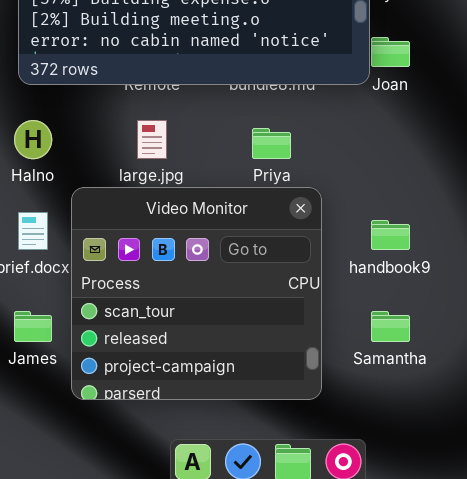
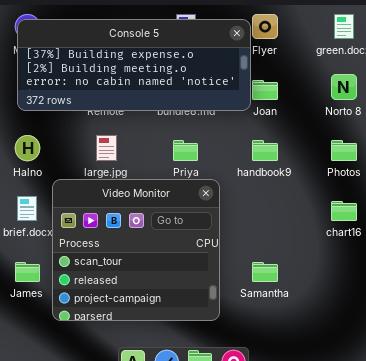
handbook9: [371,220,410,250] -> [252,140,278,161], moved

